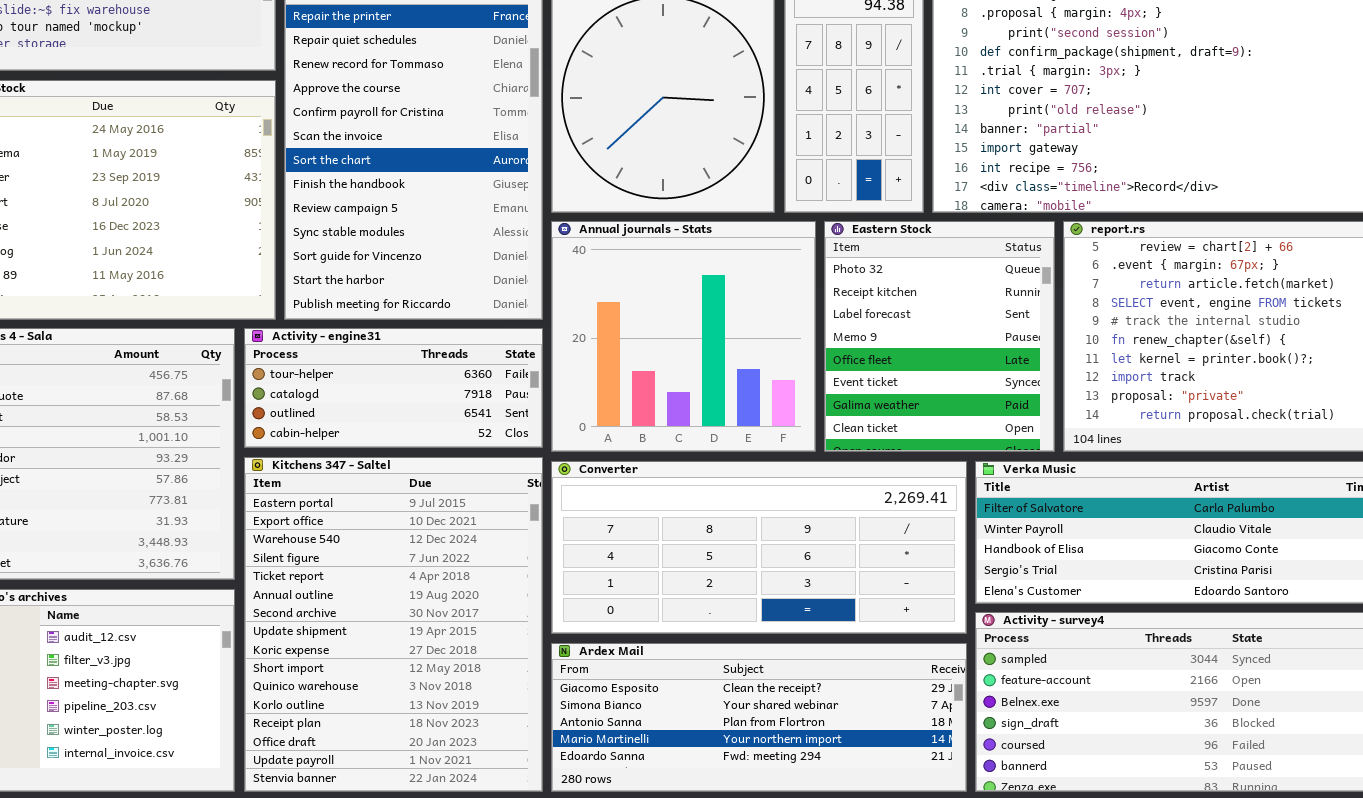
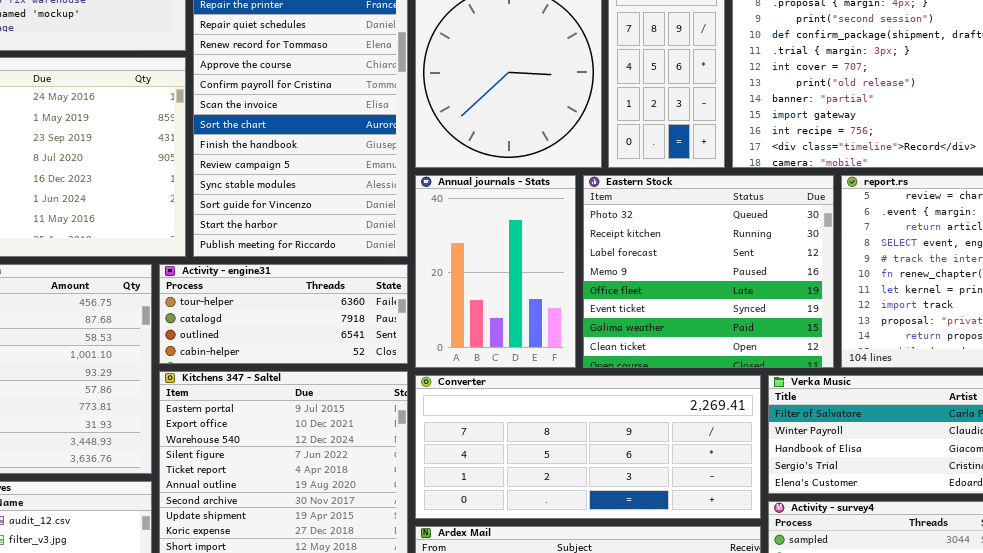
Annual journals - Stats: [551,221,816,452] -> [415,175,576,368], resized
Eastern Stock: [824,221,1055,452] -> [583,175,834,368], resized

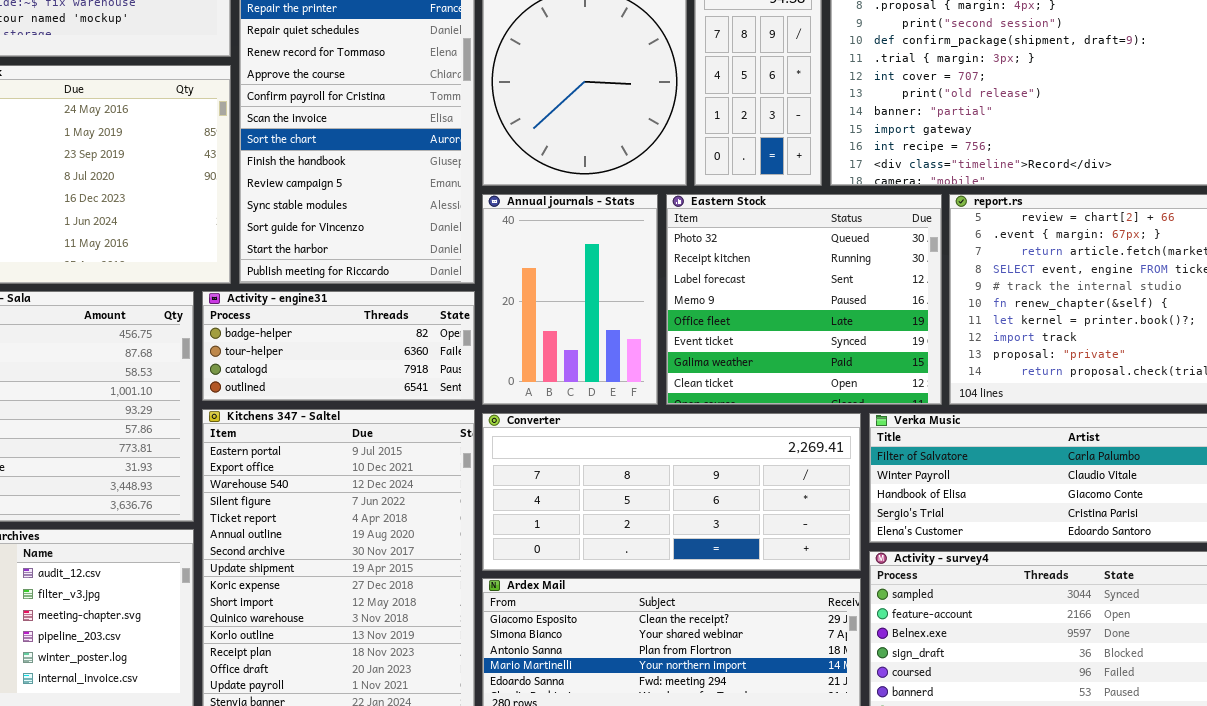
Activity - engine31: [159,264,408,364] -> [202,291,475,401], scrolled up 1 row

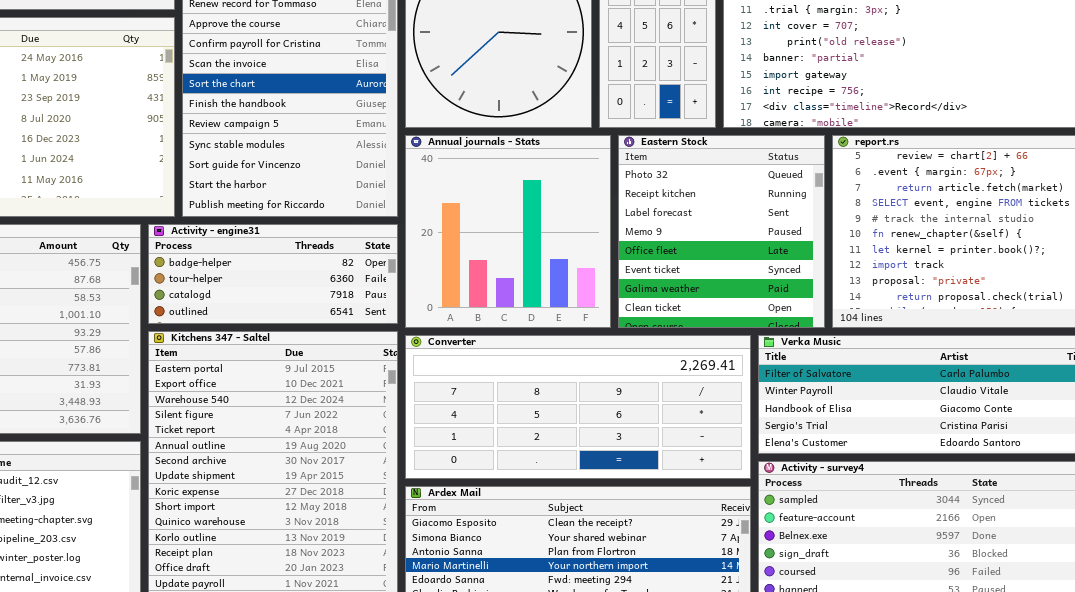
Annual journals - Stats: [482,194,658,405] -> [405,135,611,328], resized
Eastern Stock: [666,194,942,405] -> [618,135,825,328], resized

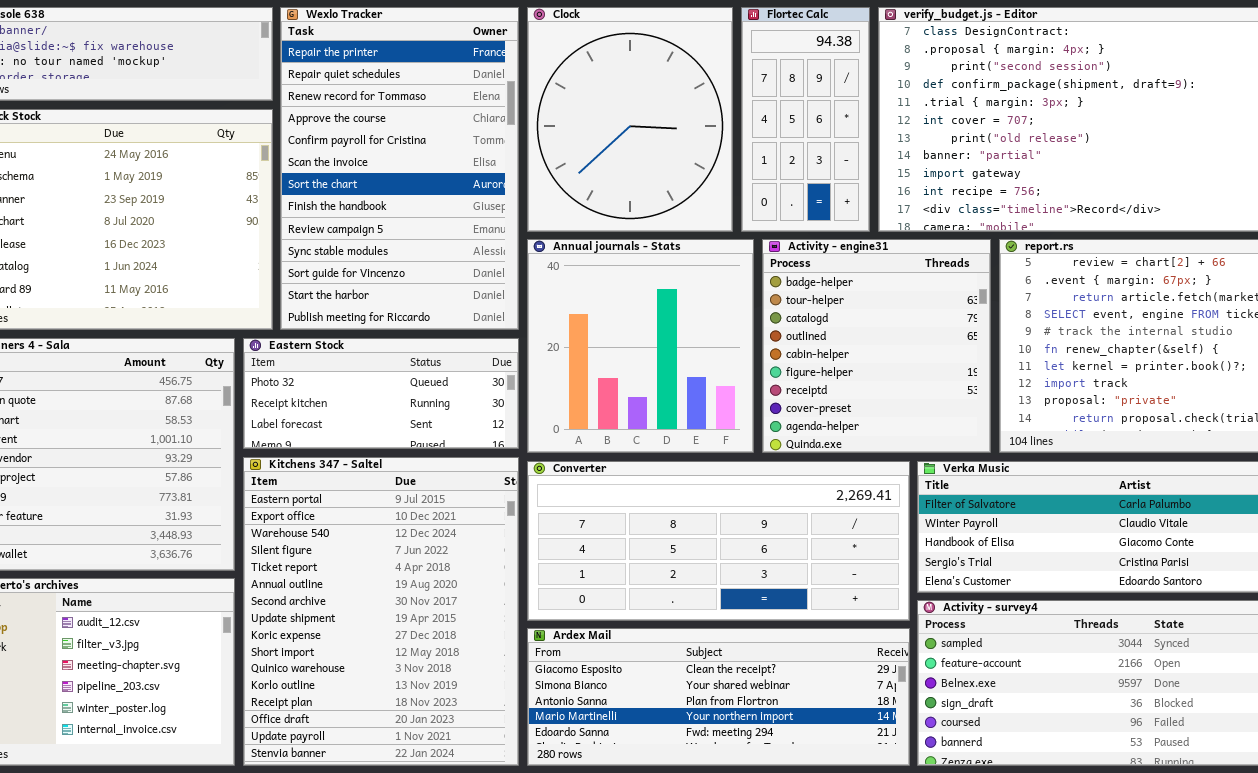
Eastern Stock: [618,135,825,328] -> [243,338,519,449], moved, resized
Activity - engine31: [148,224,398,324] -> [762,239,991,453], moved, resized

